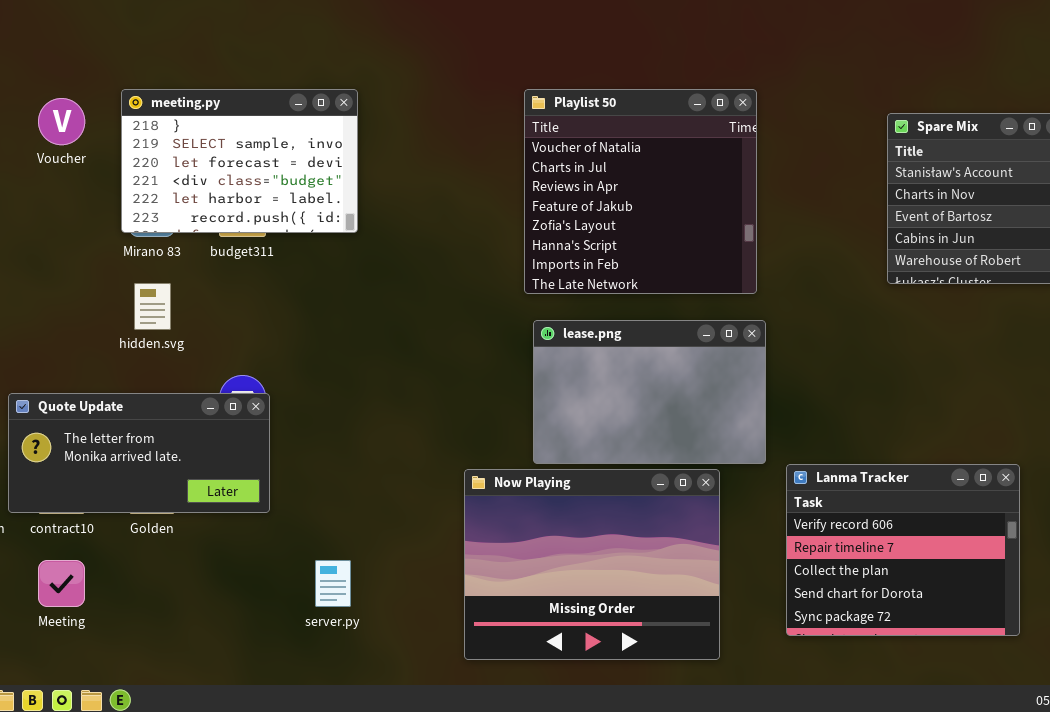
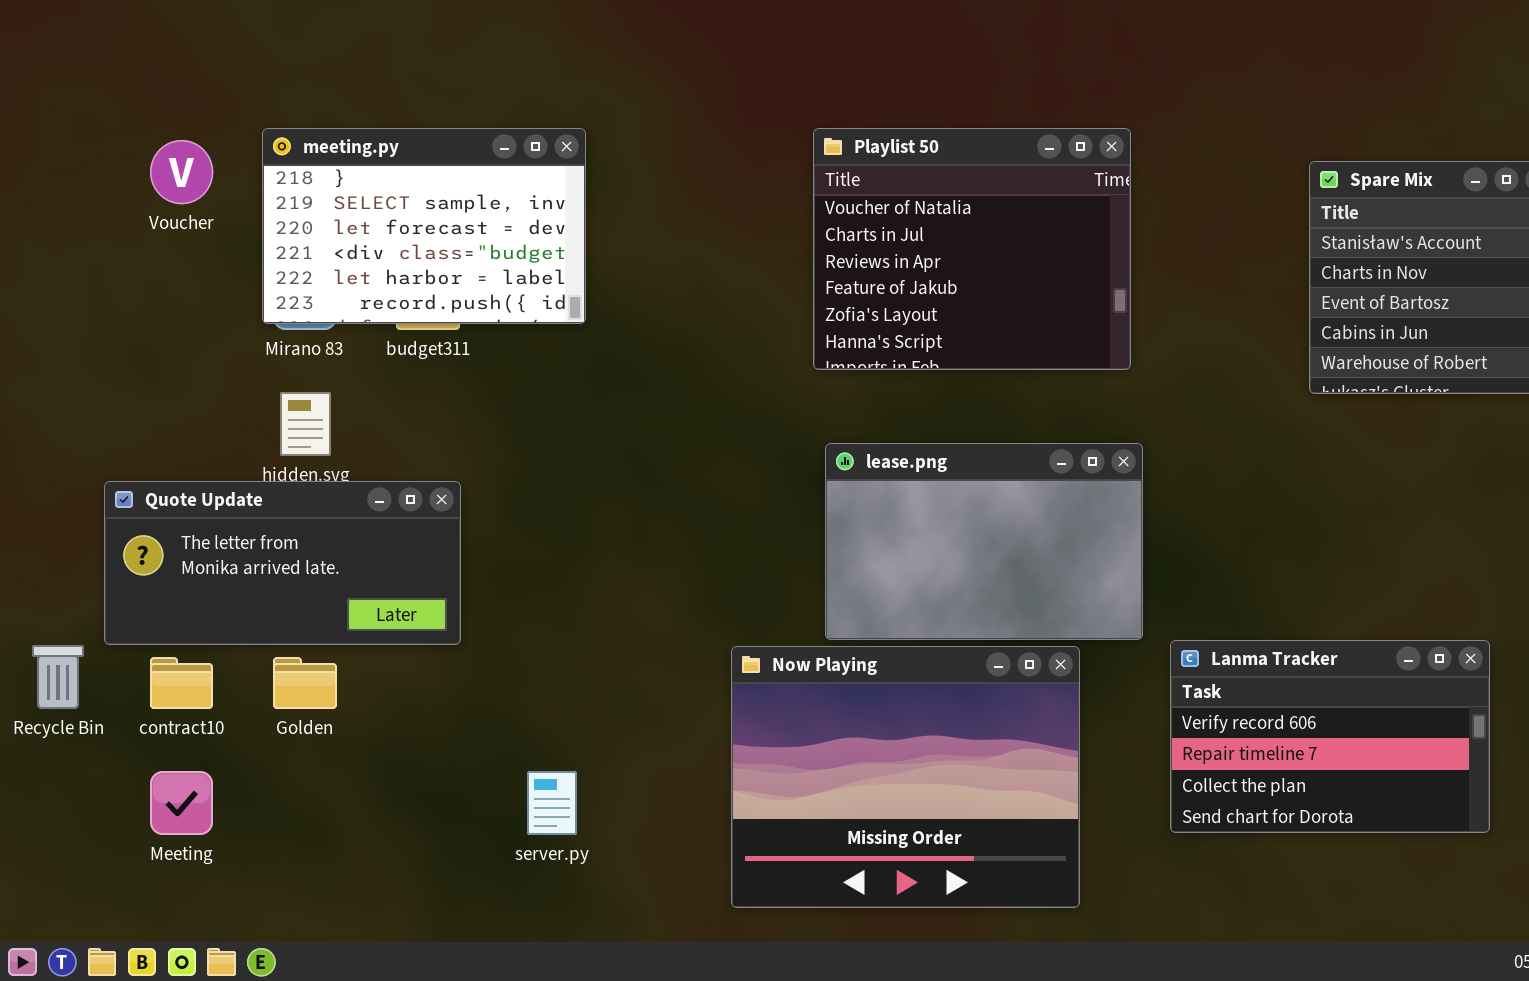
Playlist 50: [524,89,757,294] -> [813,128,1131,370], resized
Quote Update: [8,393,270,513] -> [104,481,461,645], moved
Lanma Tracker: [786,464,1020,636] -> [1170,640,1490,833], resized

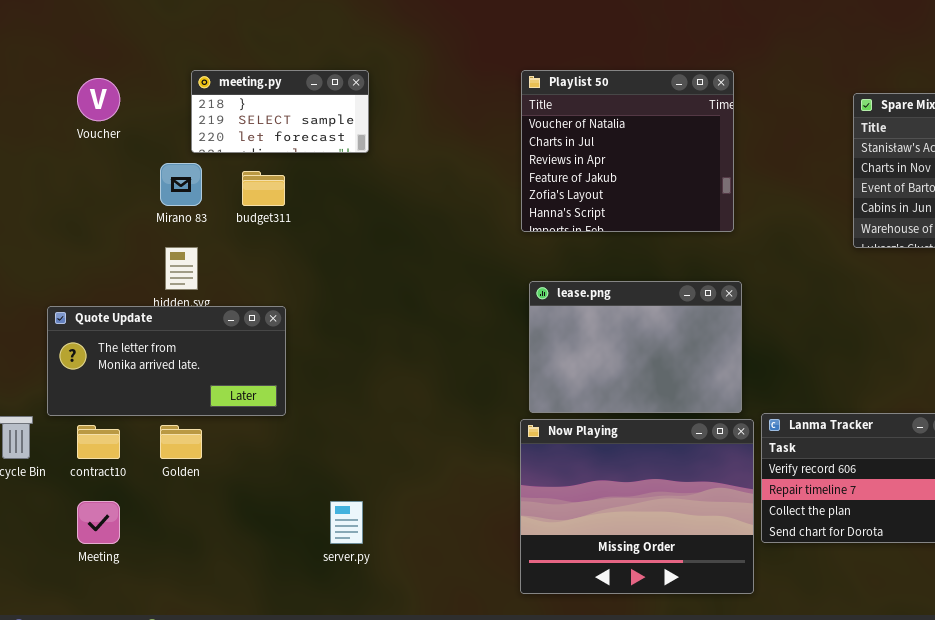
meeting.py: [262,128,586,324] -> [191,70,369,153], resized
Now Playing: [731,646,1080,908] -> [520,419,754,594], moved

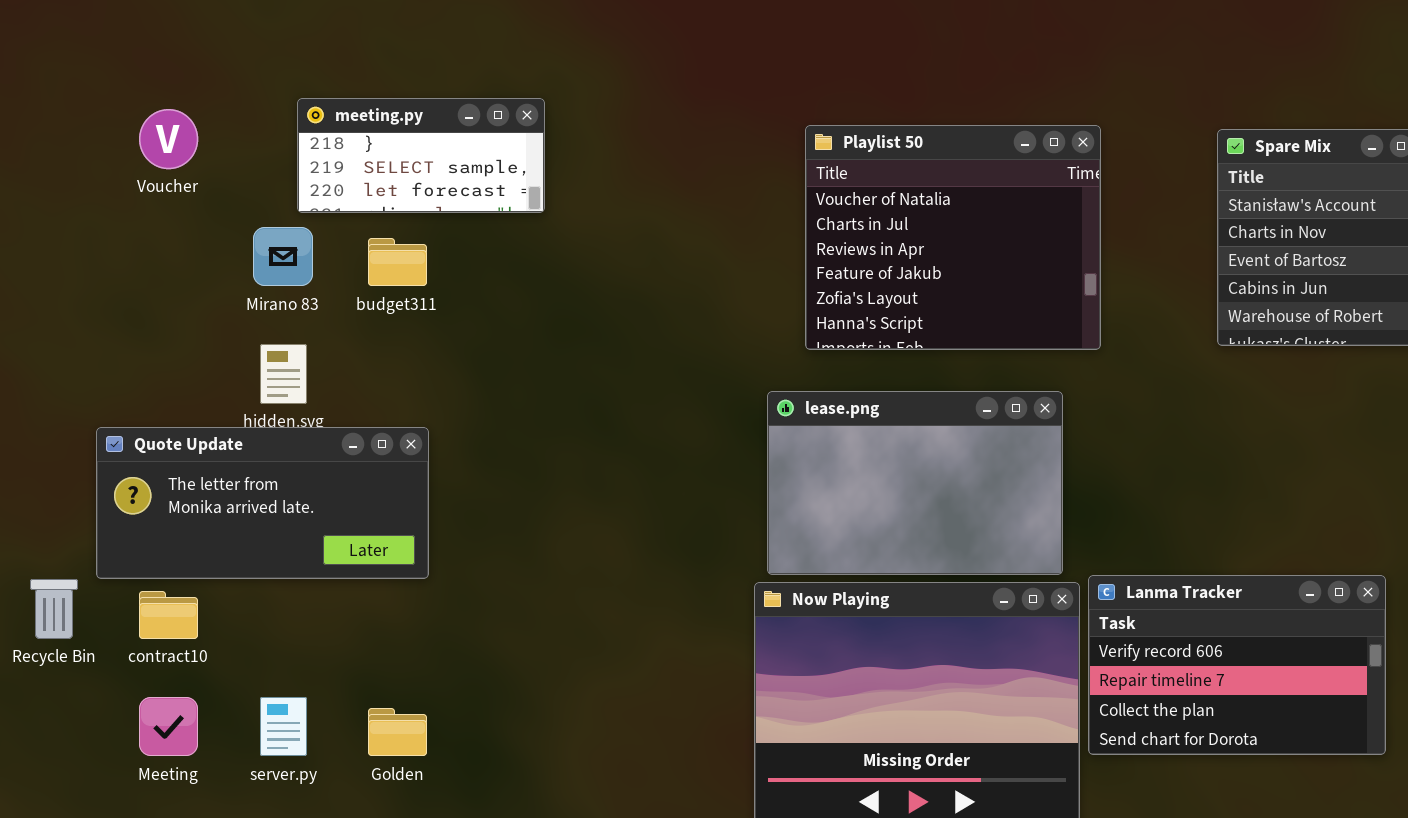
Playlist 50: [521,70,734,232] -> [805,125,1101,350], moved
Golden: [160,425,202,459] -> [368,708,427,756], moved
server.py: [330,501,363,544] -> [260,697,307,756], moved

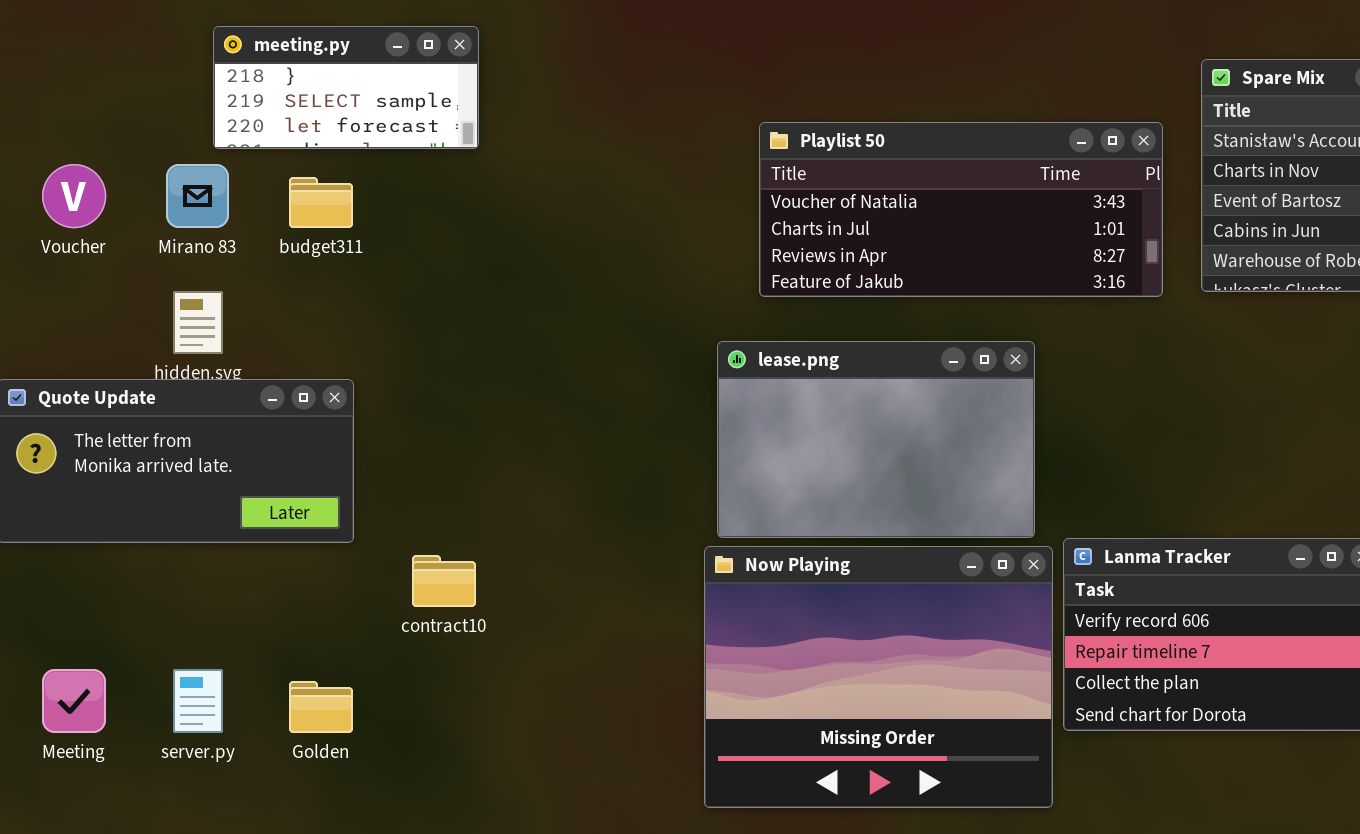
Voucher: [139,109,198,169] -> [42,164,106,228], moved
Playlist 50: [805,125,1101,350] -> [759,122,1163,297], resized
contract10: [139,591,198,639] -> [412,555,476,607], moved

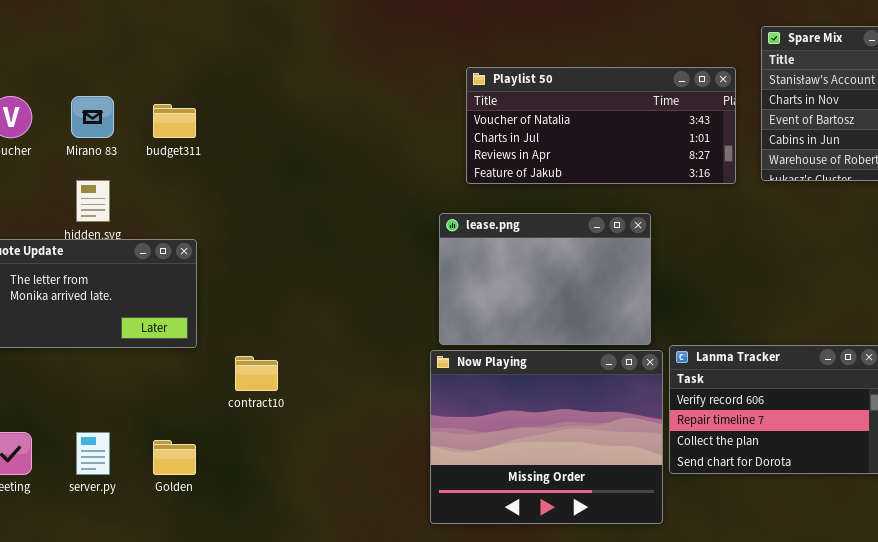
meeting.py: [213,26,479,149] -> none, closed

